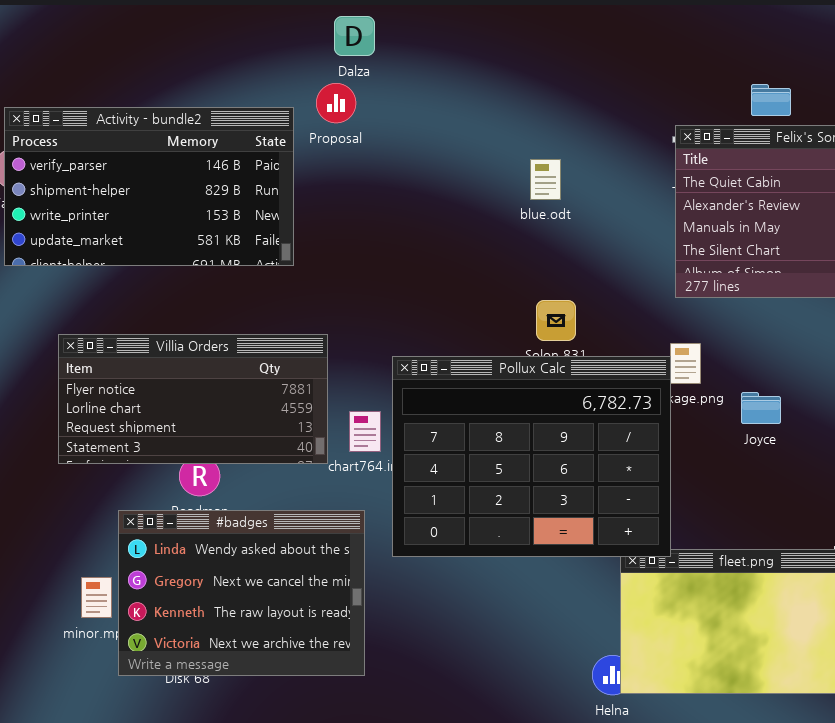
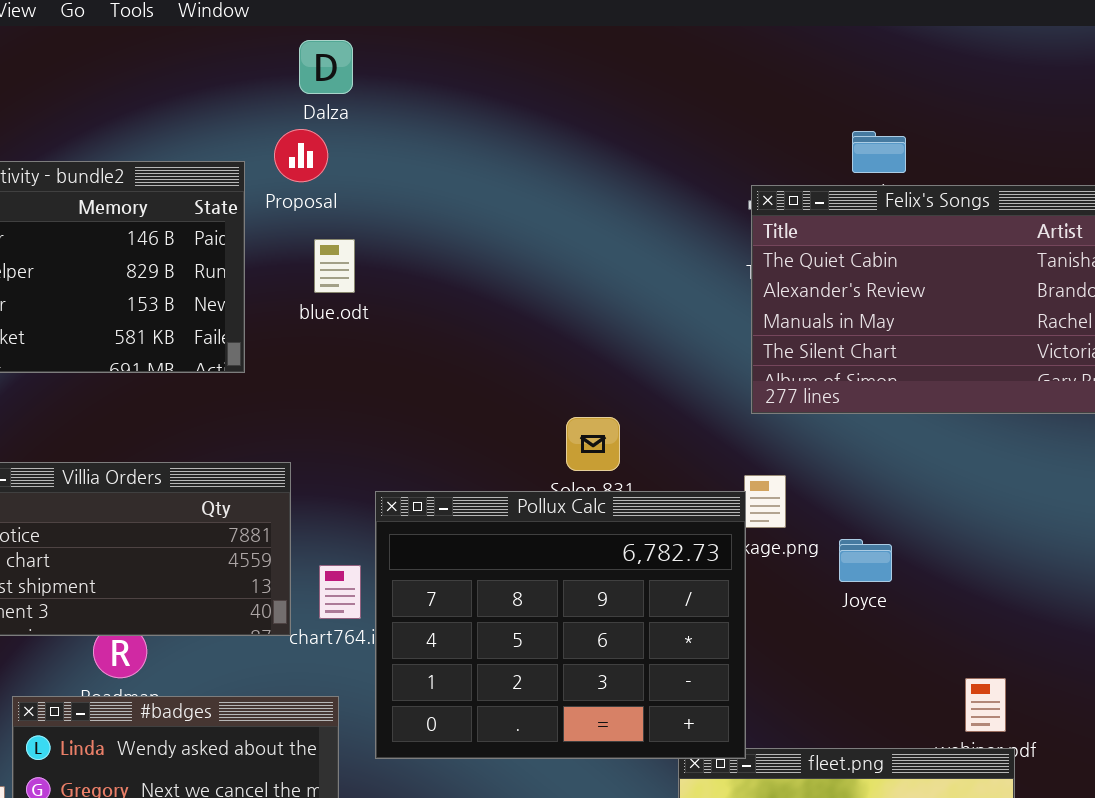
blue.odt: [530,159,561,200] -> [314,239,355,293], moved

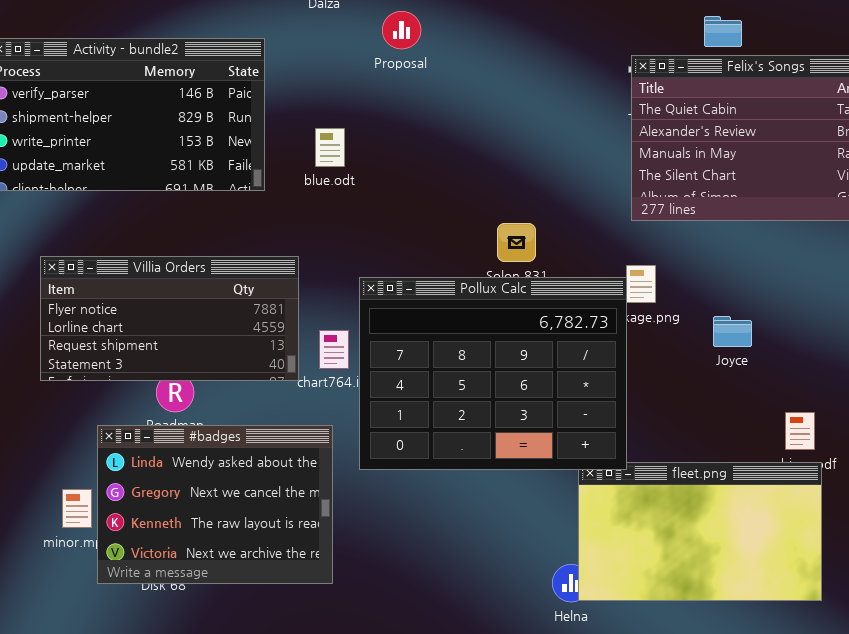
Proposal: [274,129,328,182] -> [382,11,421,49], moved
blue.odt: [314,239,355,293] -> [315,128,345,167], moved
Joyce: [839,539,892,582] -> [713,316,752,347], moved

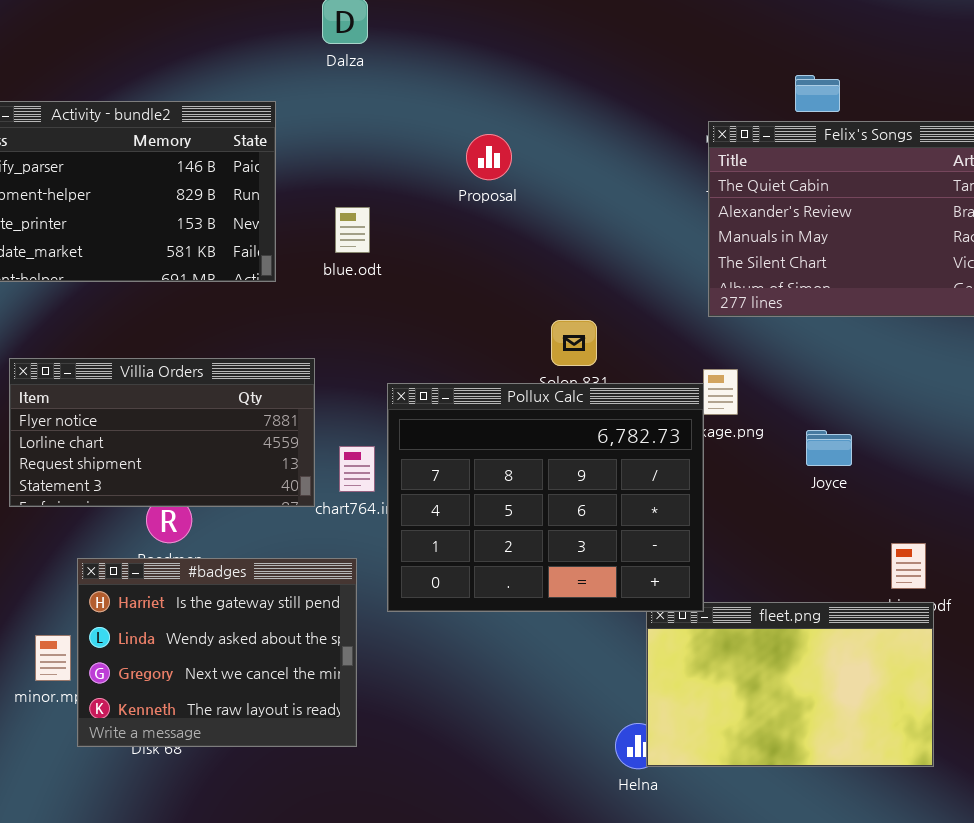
Proposal: [382,11,421,49] -> [466,134,512,180], moved
#badges: [97,425,333,584] -> [77,558,357,747], scrolled up 1 row

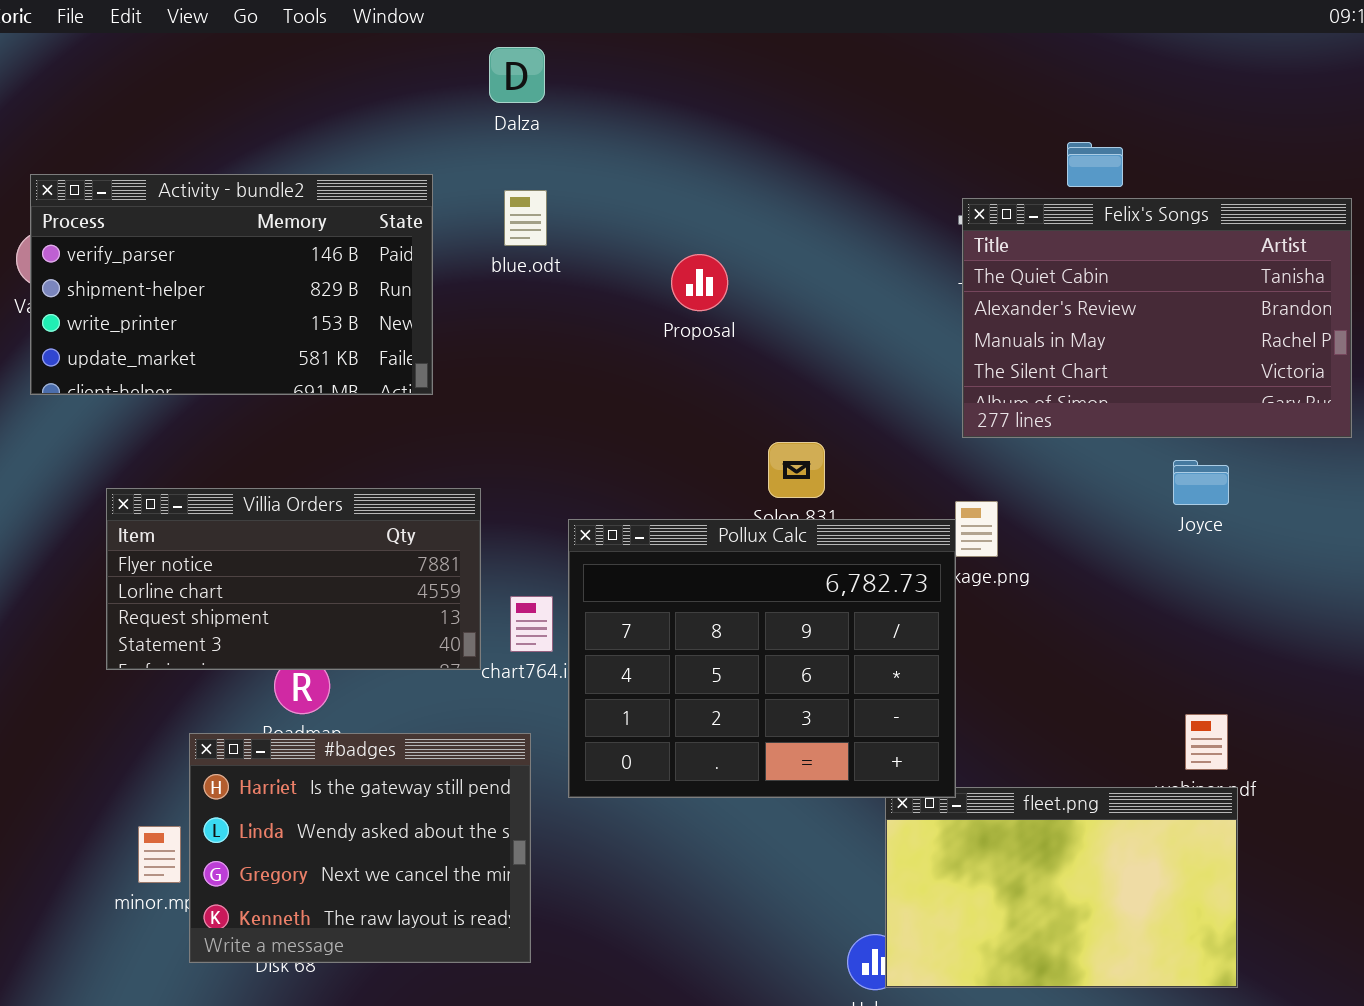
Proposal: [466,134,512,180] -> [671,254,728,311], moved
blue.odt: [335,207,370,253] -> [504,190,547,246], moved
Joyce: [806,430,852,466] -> [1173,460,1229,505], moved

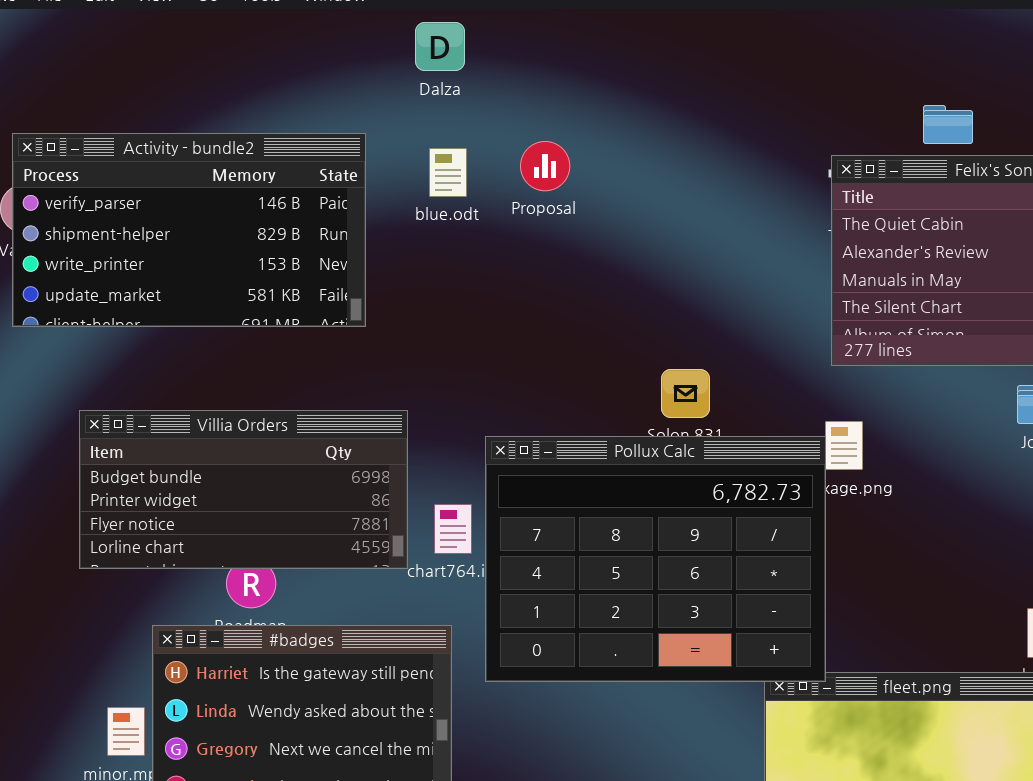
Proposal: [671,254,728,311] -> [520,141,570,191], moved
Villia Orders: [106,488,481,670] -> [79,410,408,569], scrolled up 2 rows

